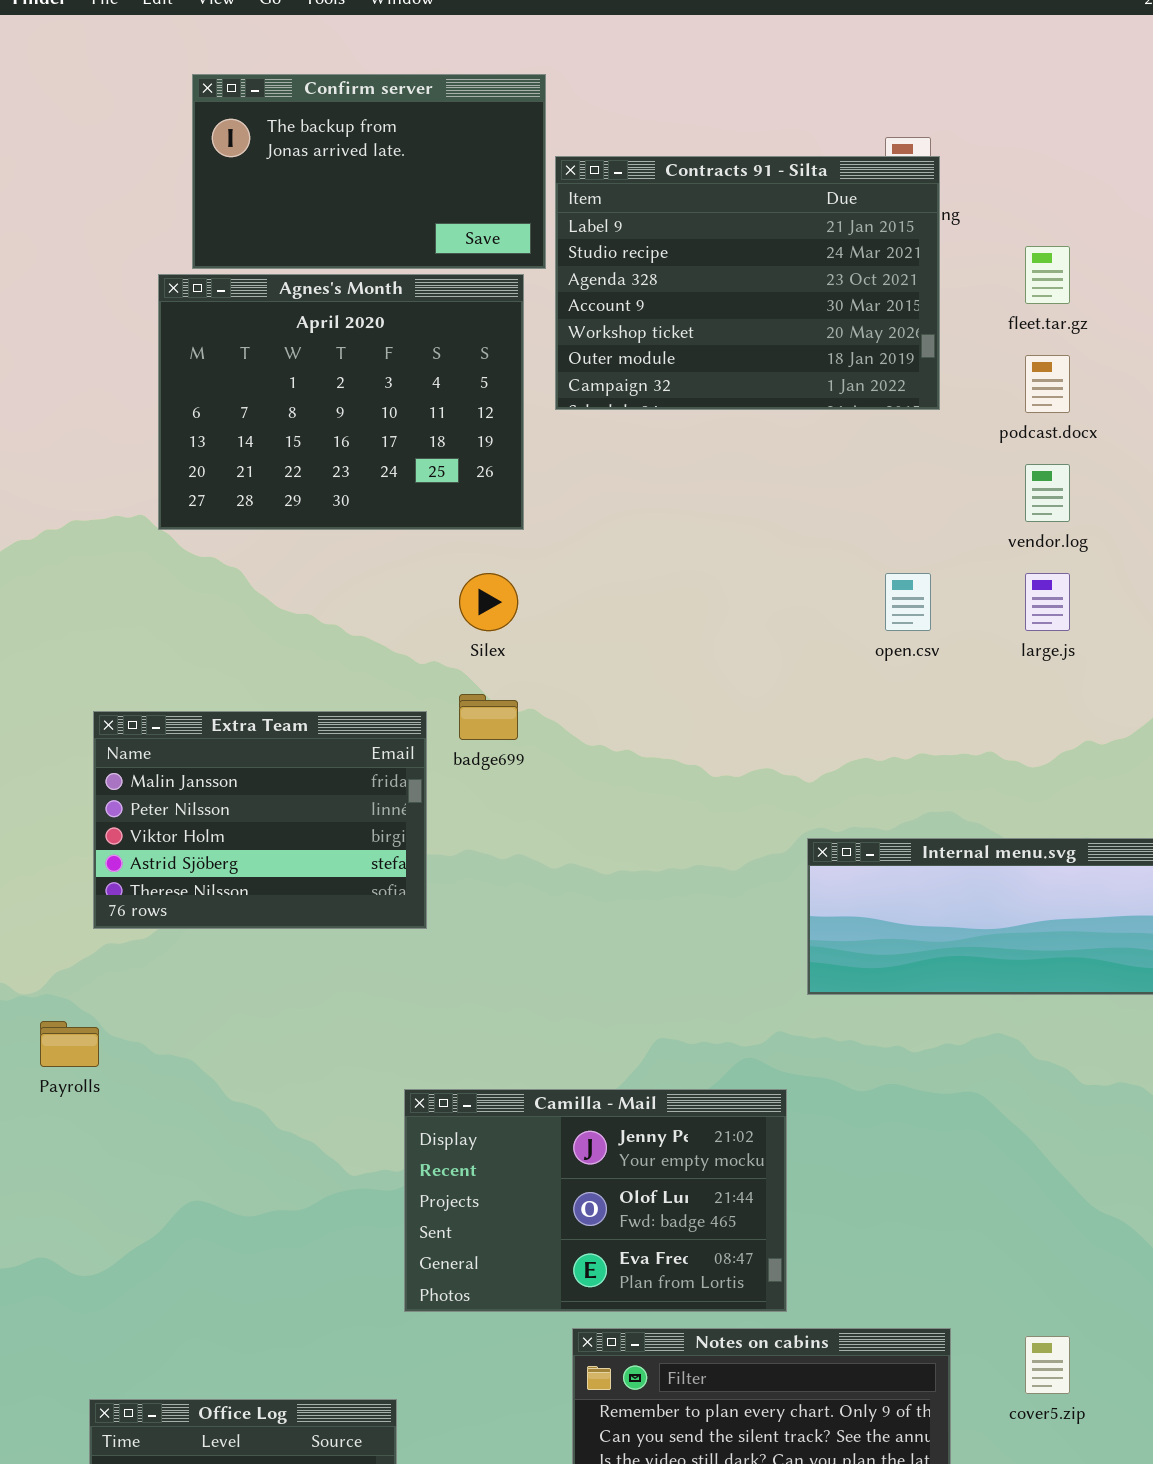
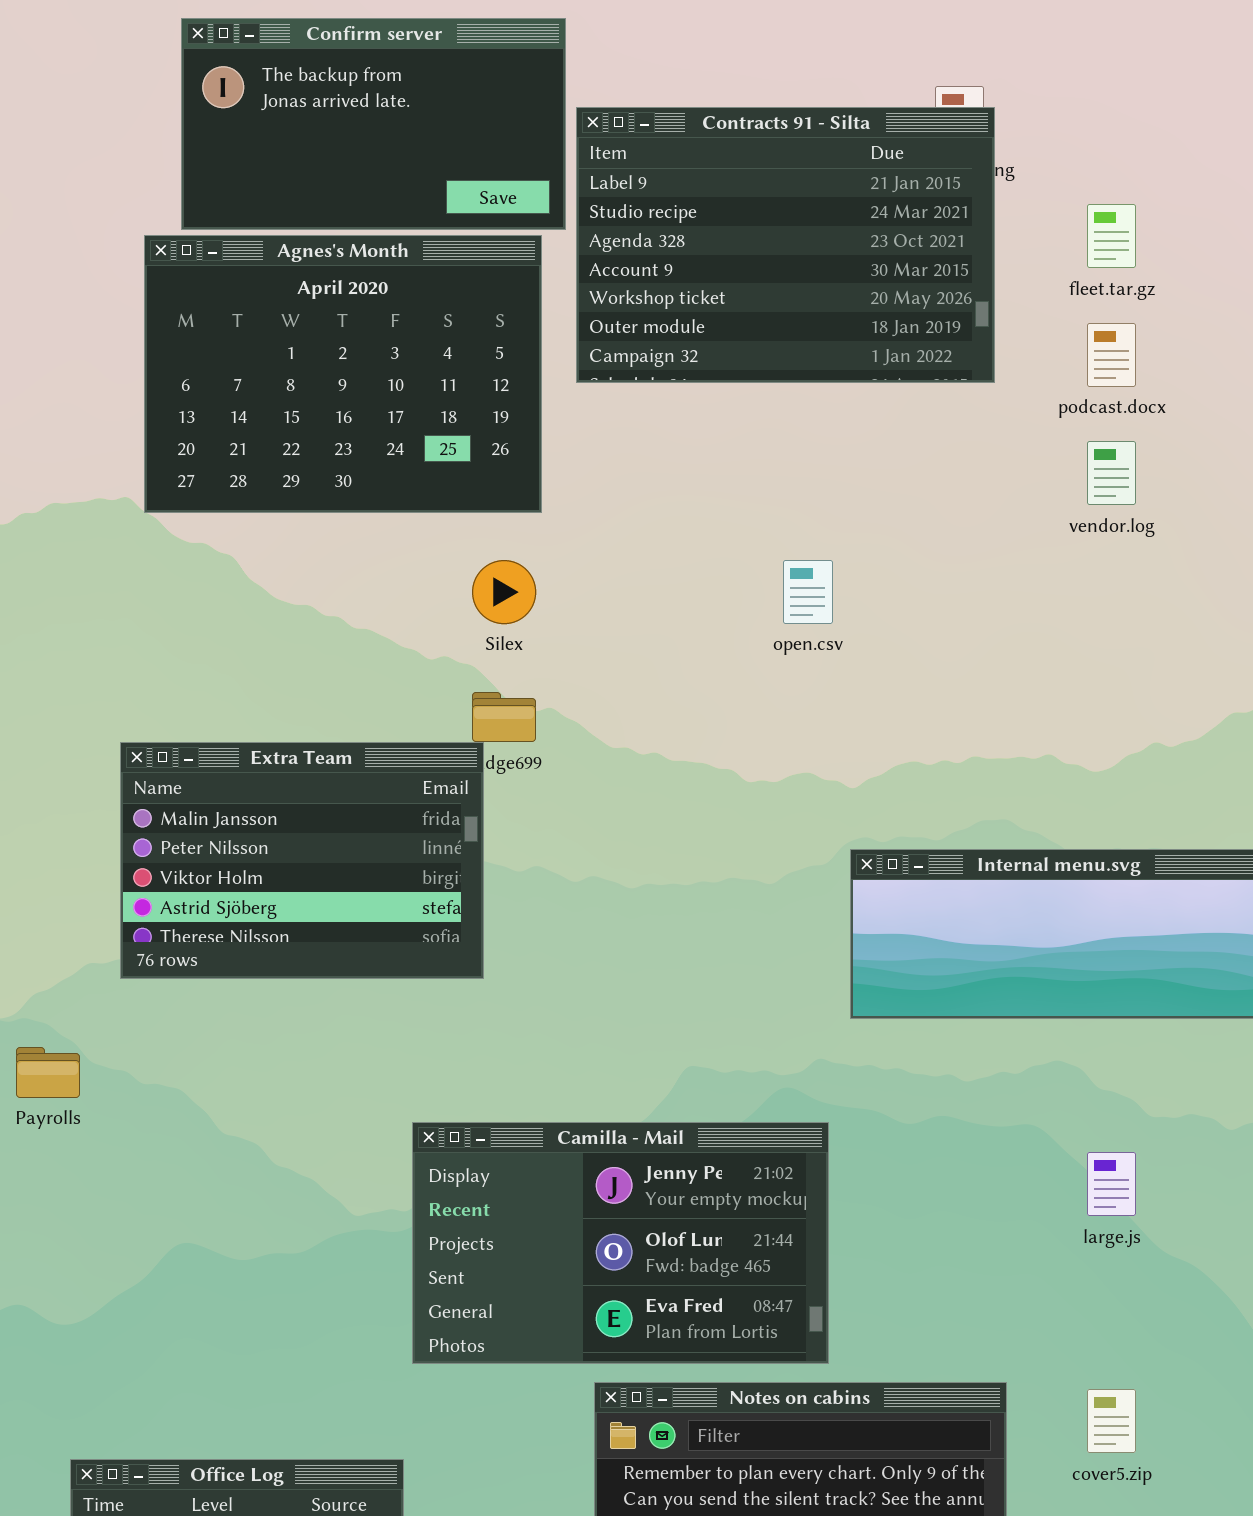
open.csv: [885,573,931,631] -> [783,560,833,624], moved
large.js: [1025,573,1070,631] -> [1087,1152,1136,1216], moved
Extra Team: [93,711,427,929] -> [120,742,484,979], moved

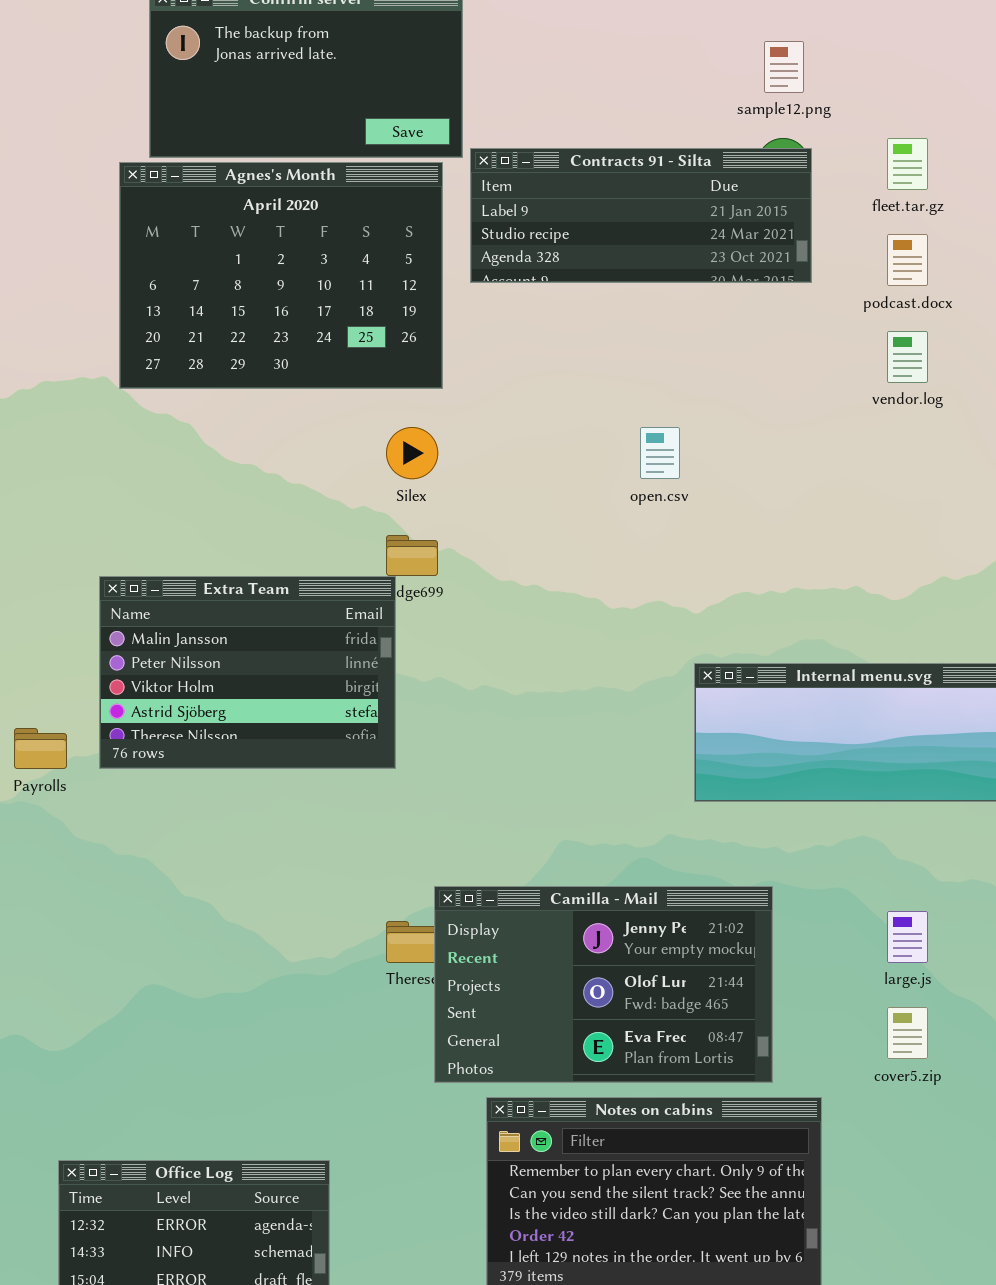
Contracts 91 - Silta: [576,107,995,383] -> [470,148,812,283], resized
Payrolls: [16,1047,80,1098] -> [14,728,67,769], moved
Camilla - Mail: [412,1122,829,1364] -> [434,886,773,1083], moved
cover5.zip: [1087,1389,1136,1453] -> [887,1007,928,1059], moved

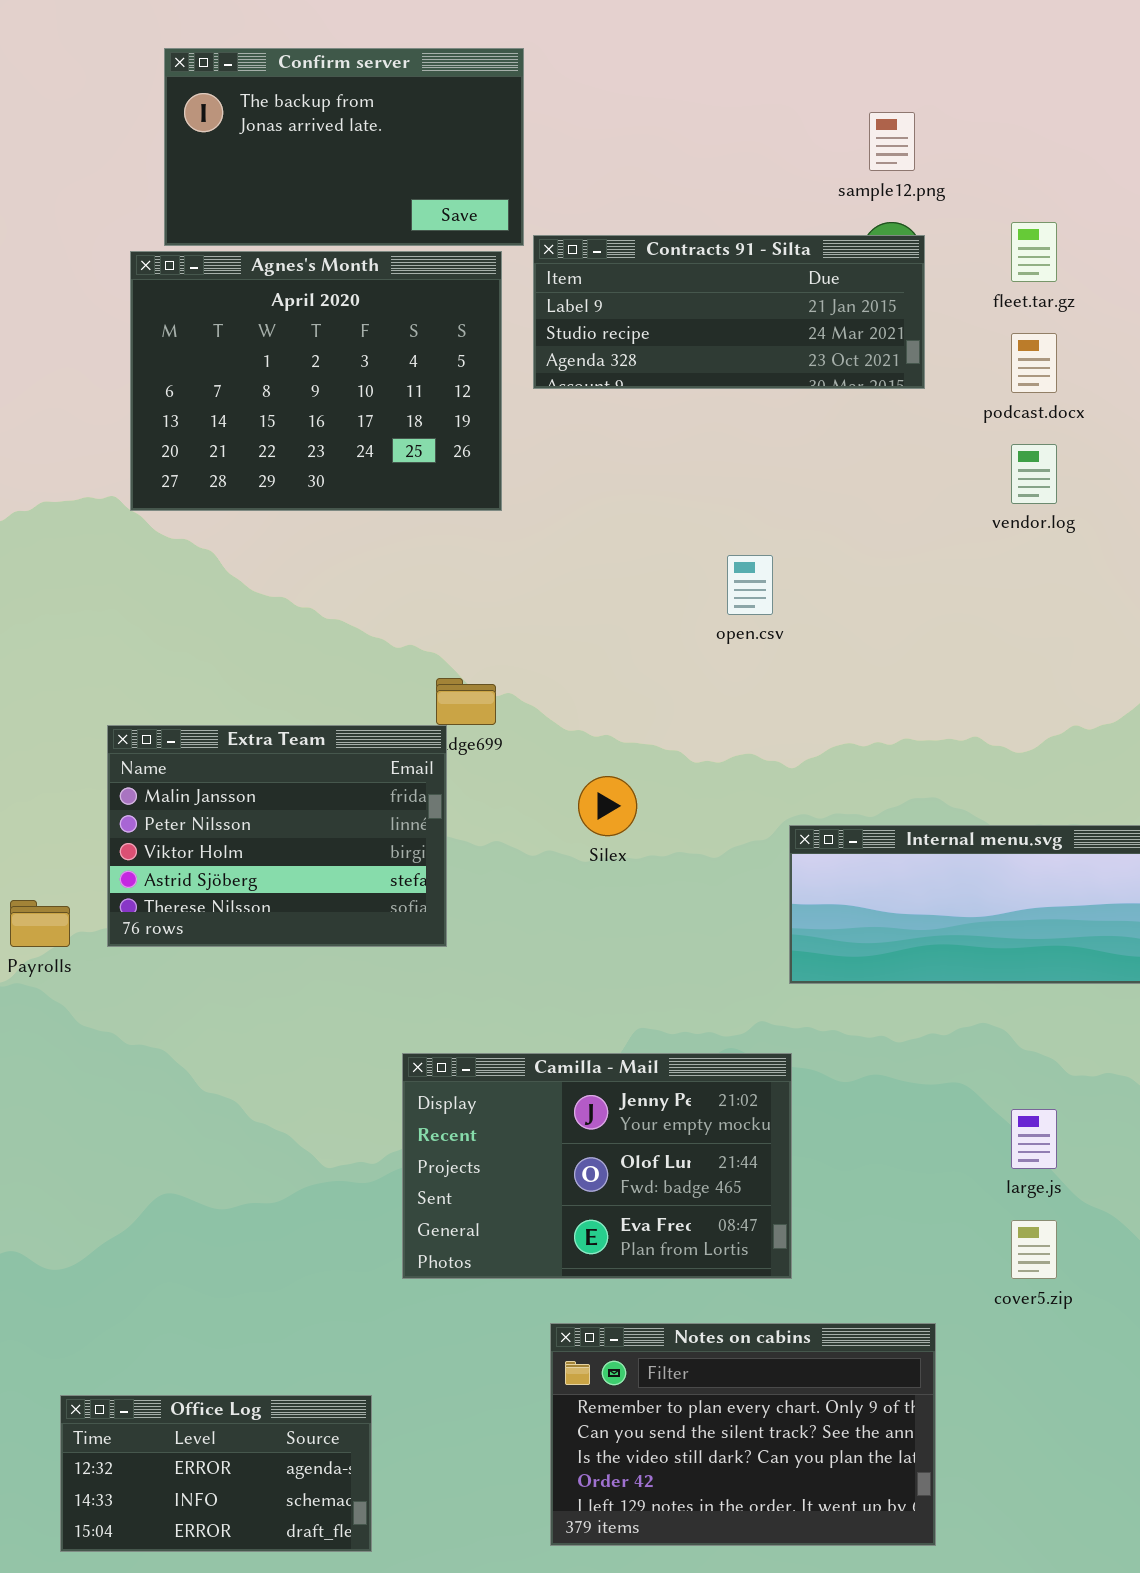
Silex: [386,427,438,479] -> [578,776,637,836], moved
Camilla - Mail: [434,886,773,1083] -> [402,1053,792,1279], moved

